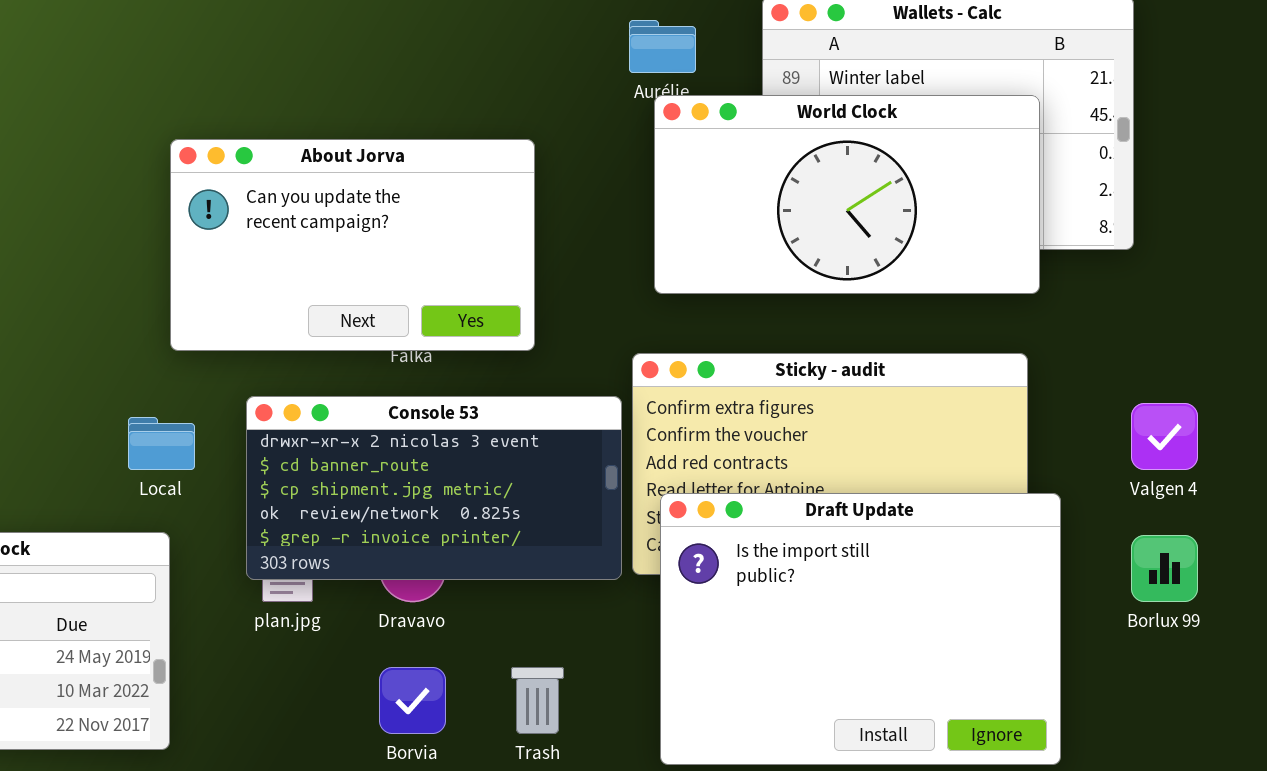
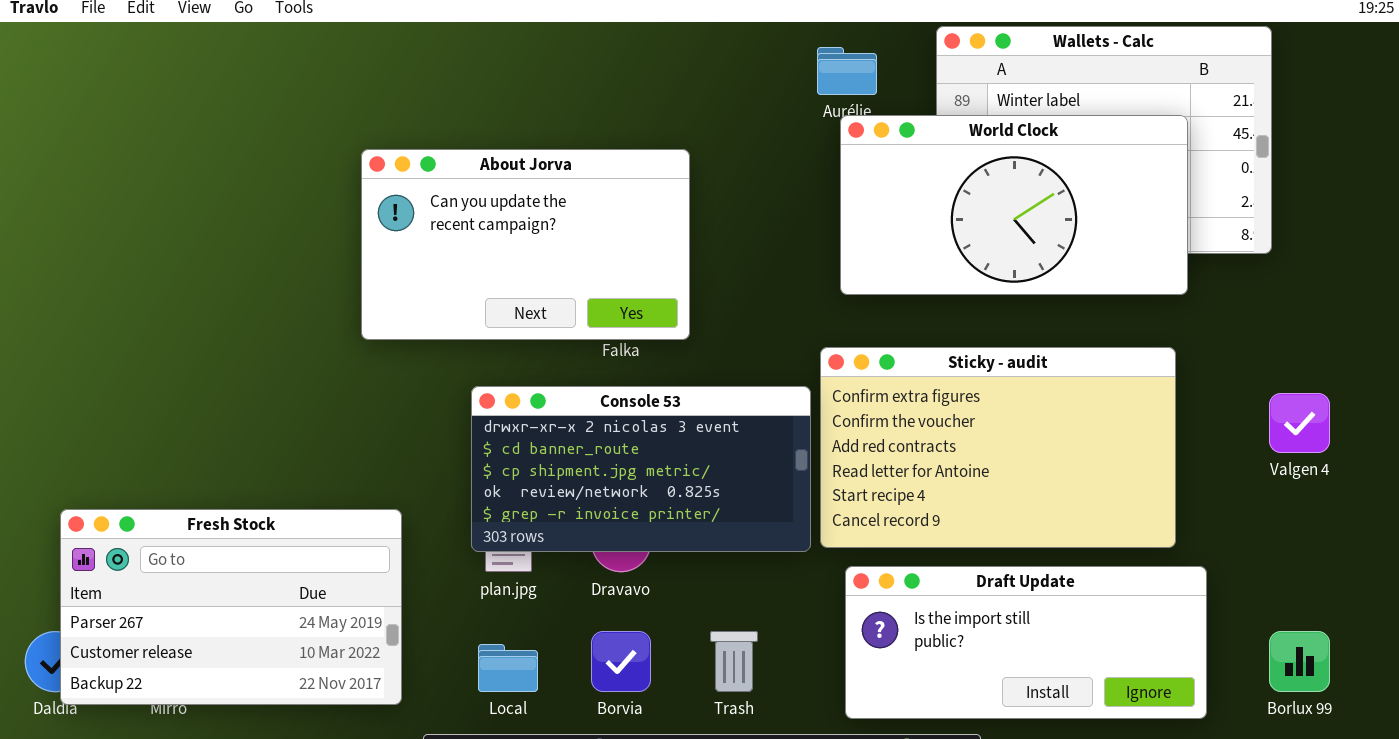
About Jorva: [170,139,535,351] -> [361,149,690,340], moved
Local: [128,417,195,470] -> [478,644,538,692], moved
Draft Update: [660,493,1061,765] -> [845,566,1207,719], resized
Borlux 99: [1131,535,1198,602] -> [1269,631,1330,692], moved

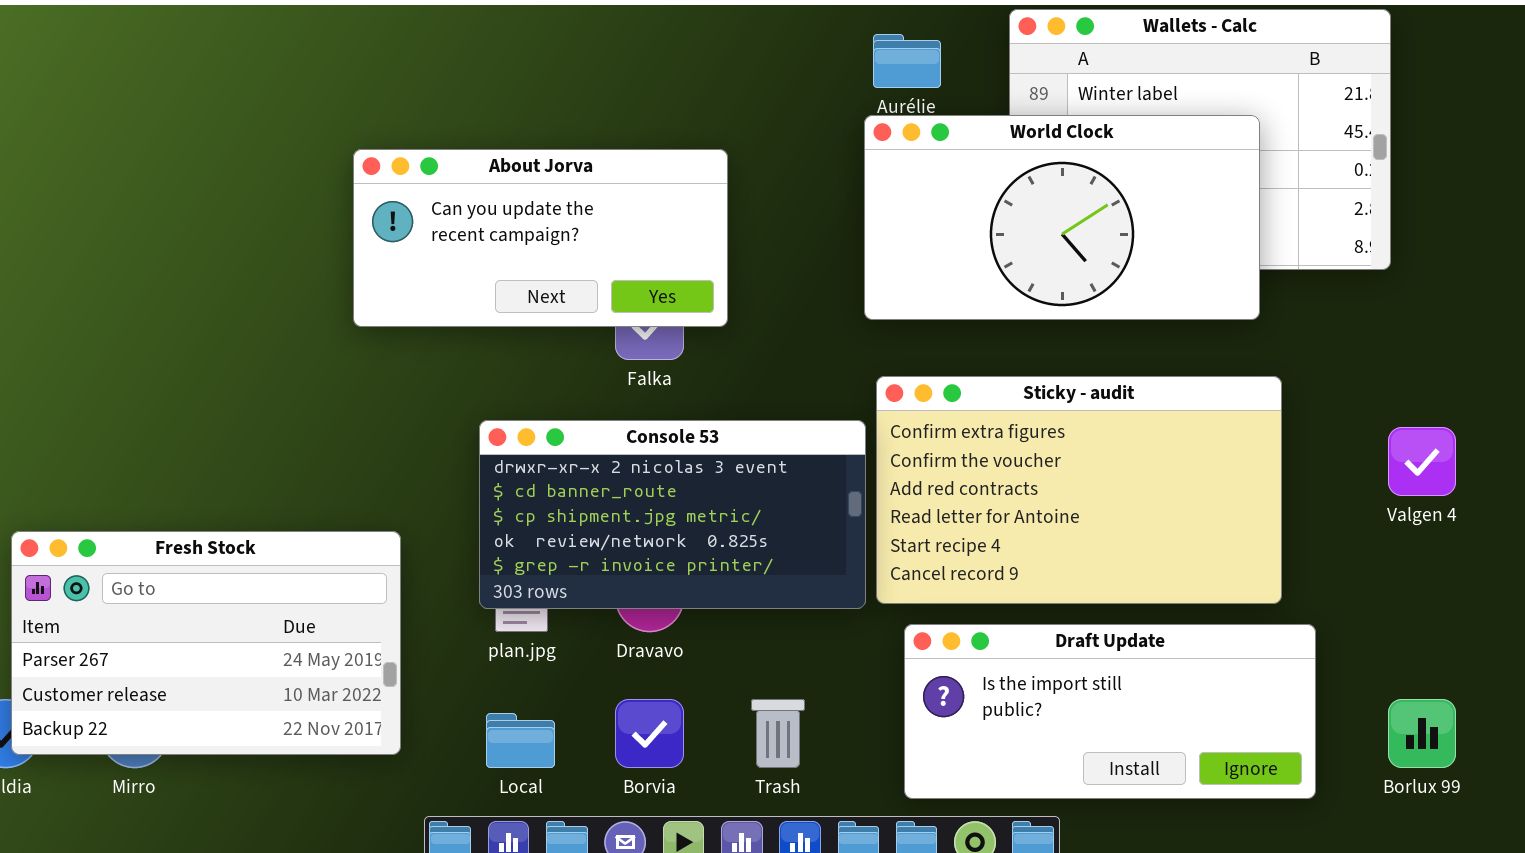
World Clock: [840,115,1188,295] -> [864,115,1260,320], moved
About Jorva: [361,149,690,340] -> [353,149,728,327], resized
Fresh Stock: [60,509,402,705] -> [11,531,401,755], moved

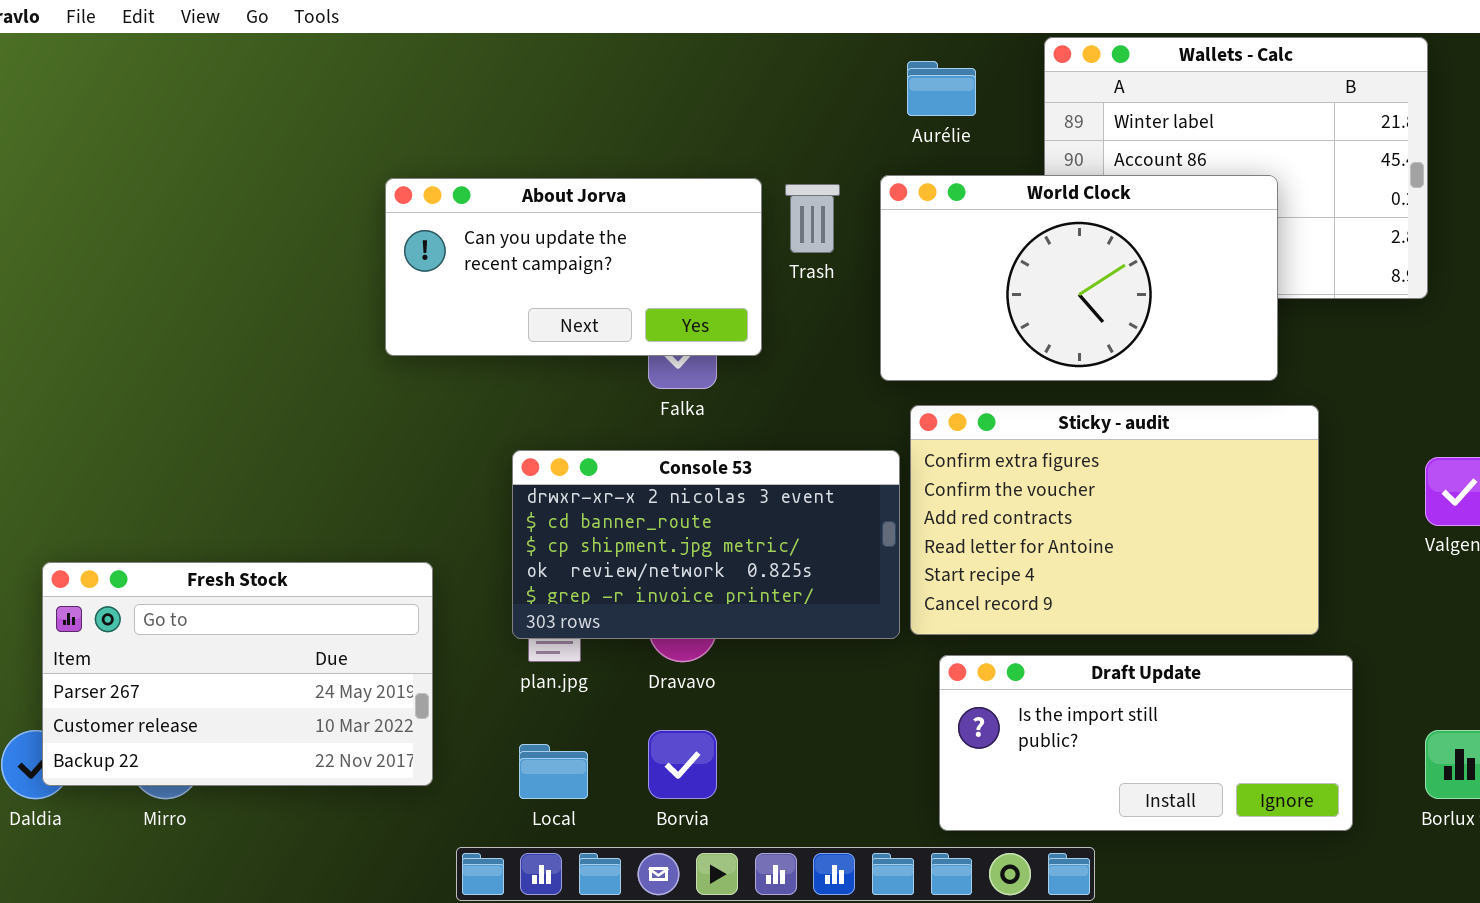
World Clock: [864,115,1260,320] -> [880,175,1278,381], moved
Trash: [751,699,805,768] -> [785,184,840,253], moved

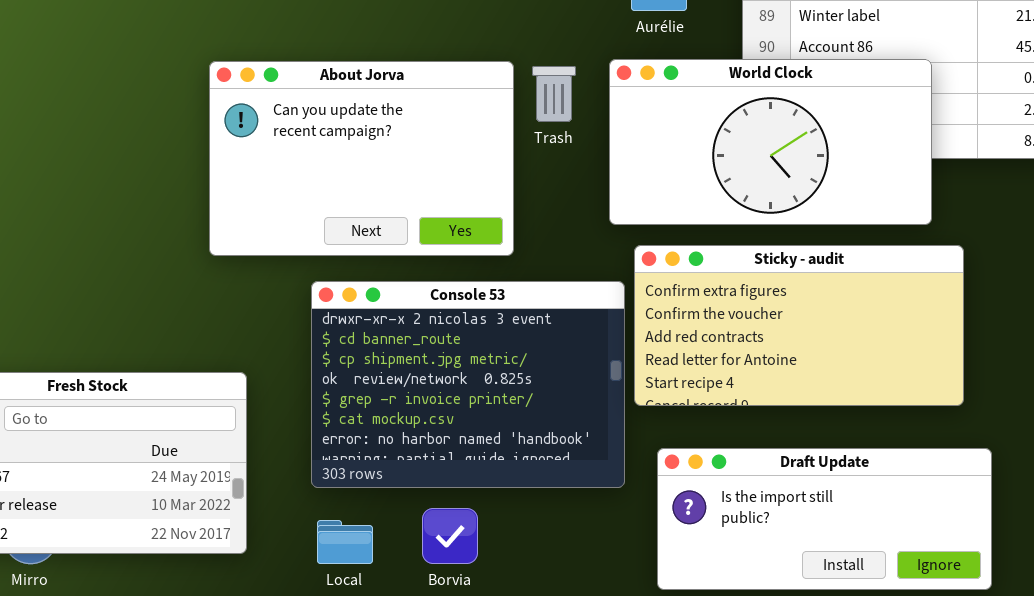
About Jorva: [385,178,762,356] -> [209,61,514,256], resized
Sticky - audit: [910,405,1319,635] -> [634,245,964,406], resized
Console 53: [512,450,900,639] -> [311,281,625,488], resized

